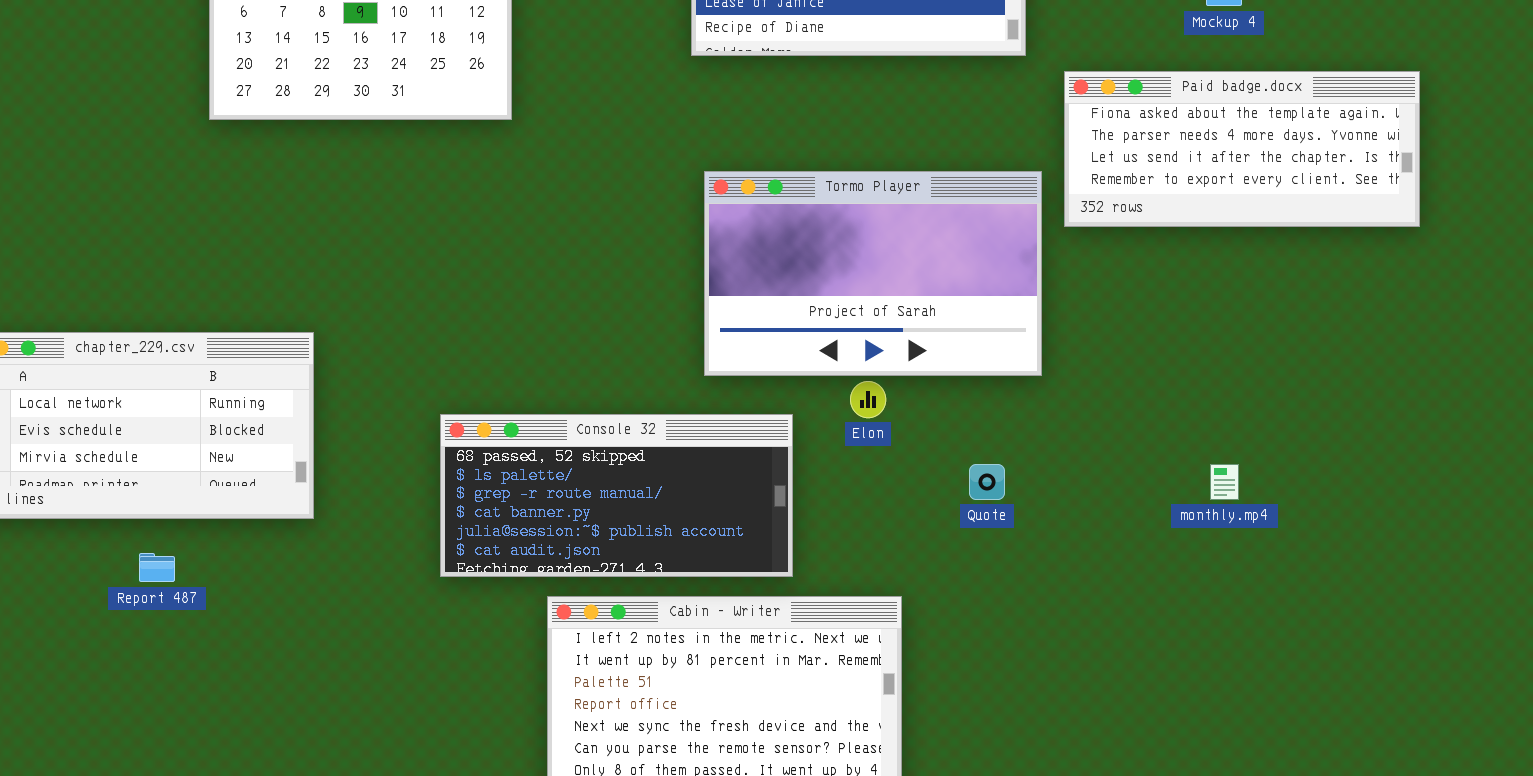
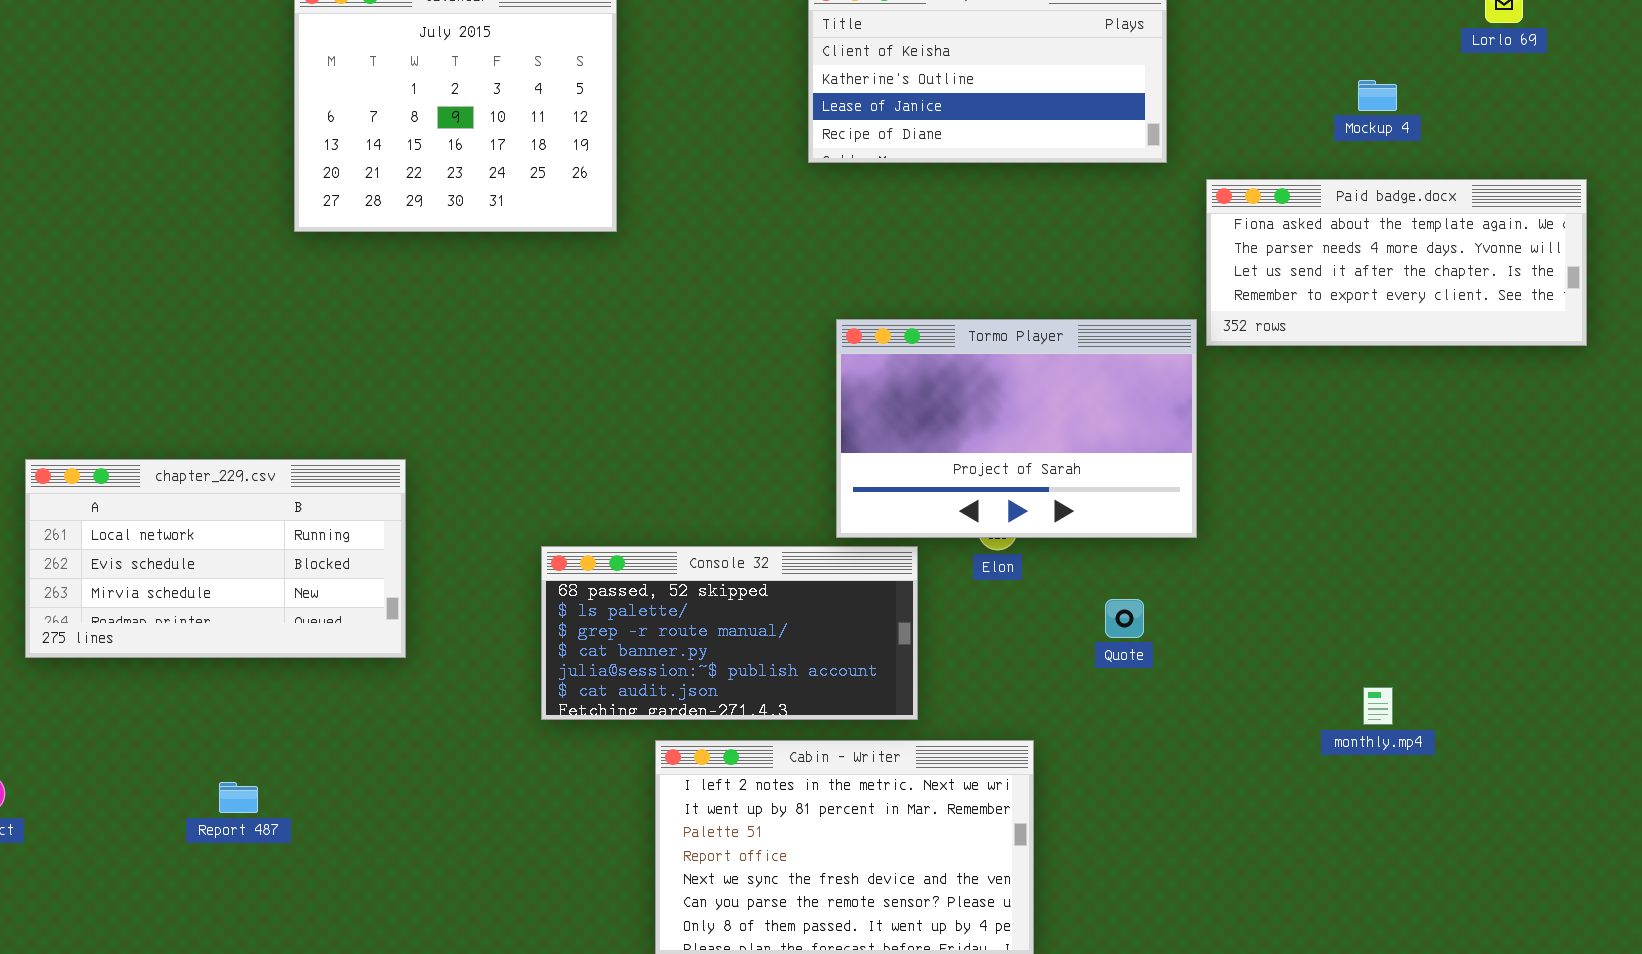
Tormo Player: [704,171,1042,376] -> [836,319,1197,538], moved
monthly.mp4: [1210,464,1239,500] -> [1363,687,1393,725], moved
Report 487: [139,553,175,582] -> [219,782,258,813], moved

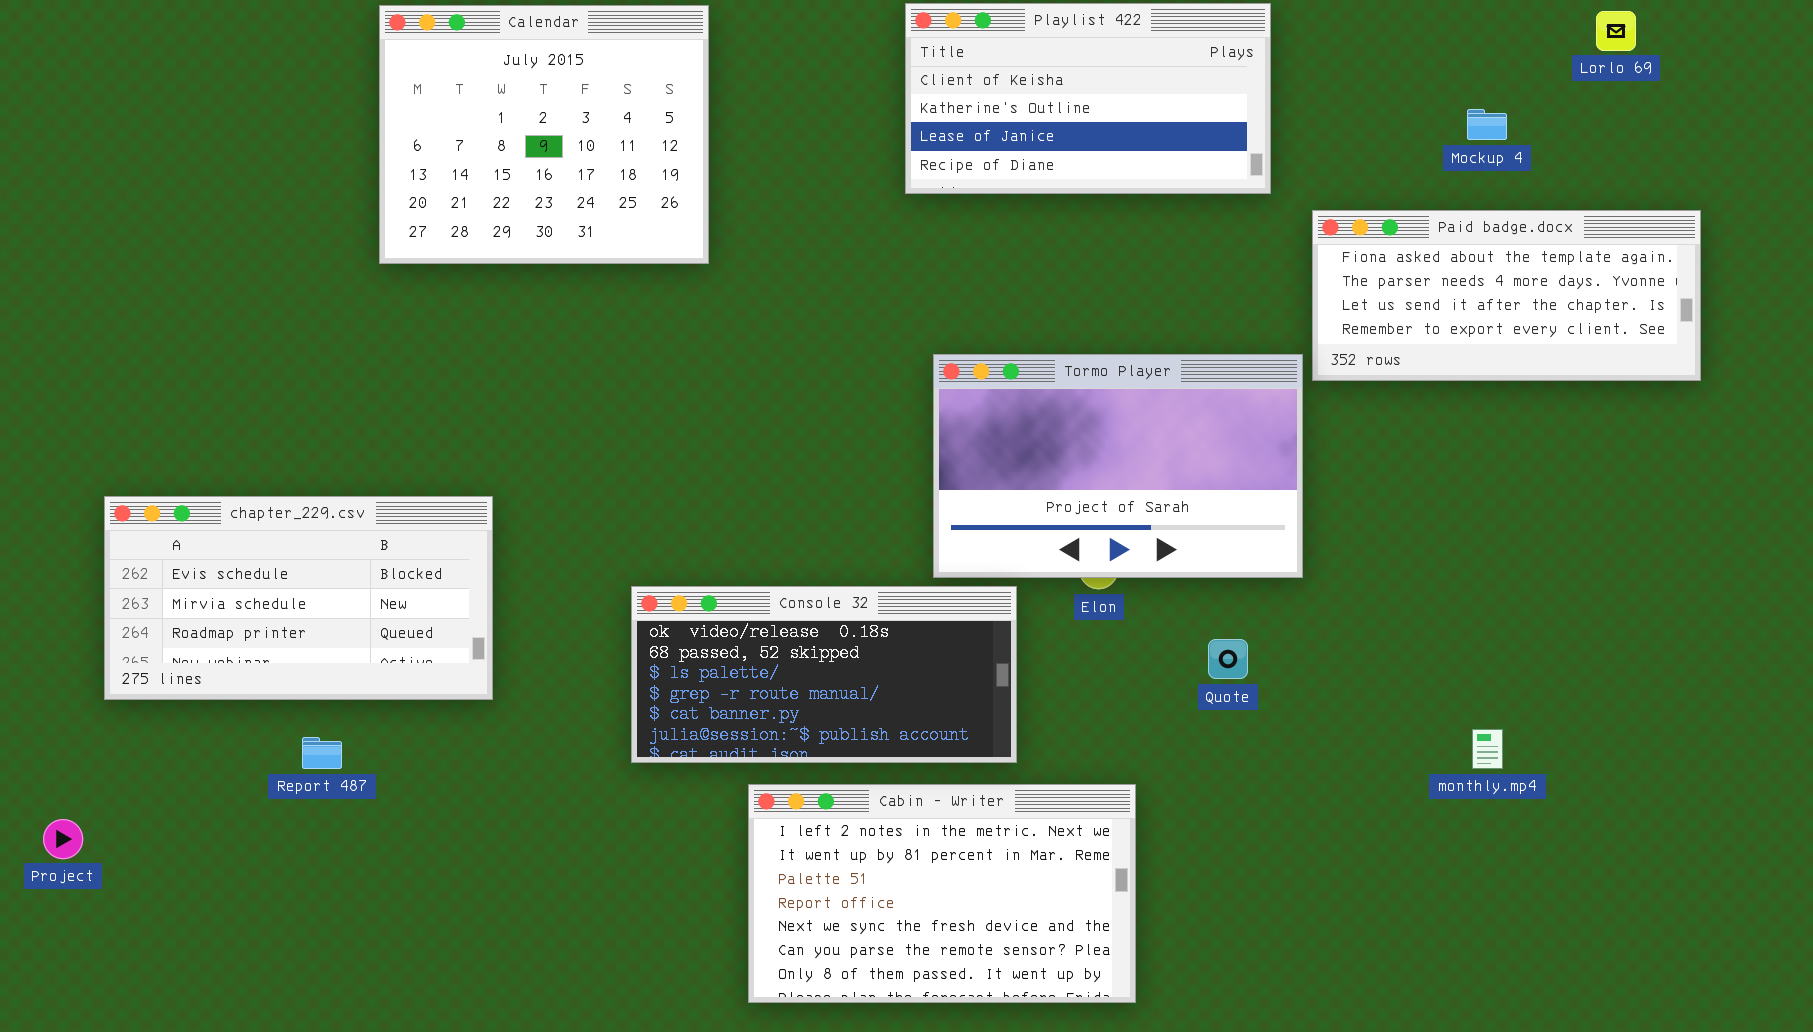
chapter_229.csv: [25,459,406,658] -> [104,496,493,700], scrolled down 1 row
Console 32: [541,546,918,720] -> [631,586,1017,763], scrolled up 1 row
Report 487: [219,782,258,813] -> [302,737,342,769], moved

